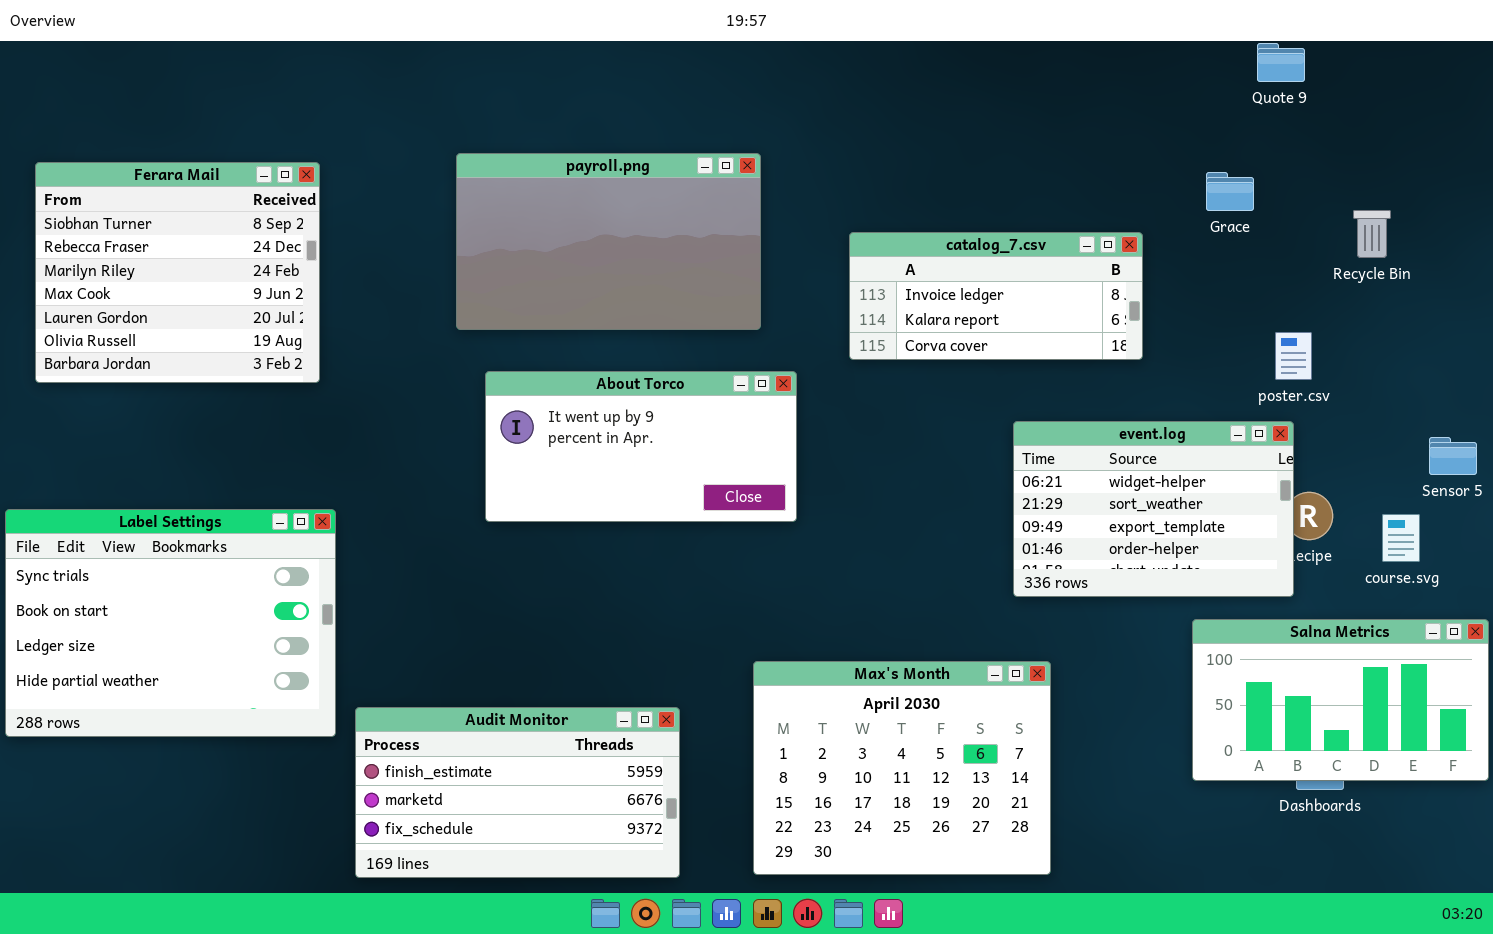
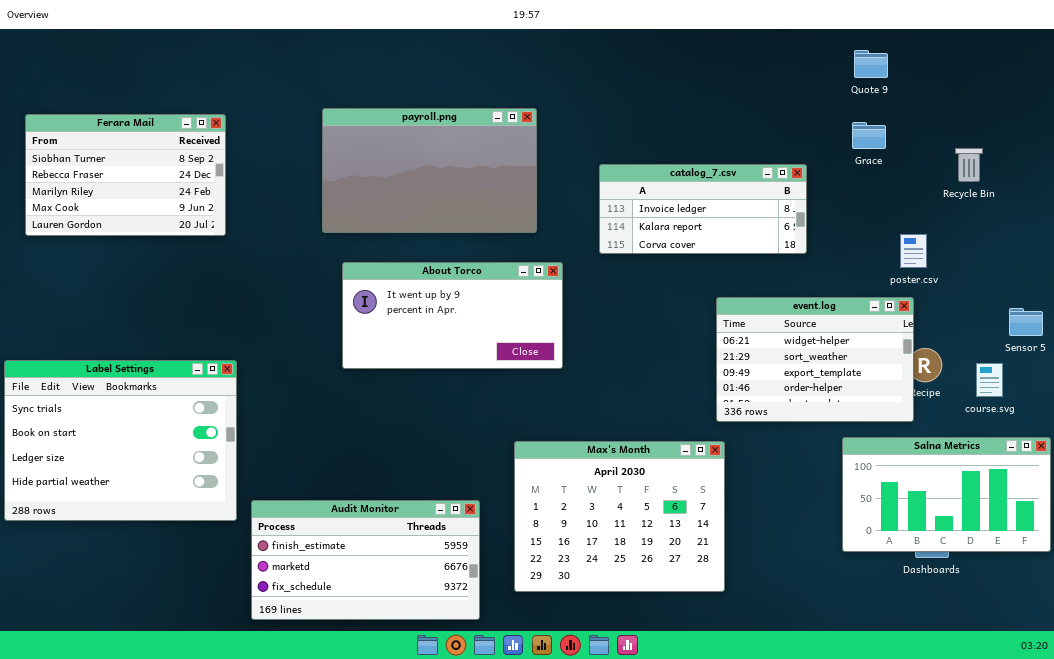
Quote 9: [1257,43,1305,82] -> [854,50,888,78], moved
Ferara Mail: [35,162,320,383] -> [25,114,226,236], resized
Max's Month: [753,661,1051,875] -> [514,441,725,592], moved

